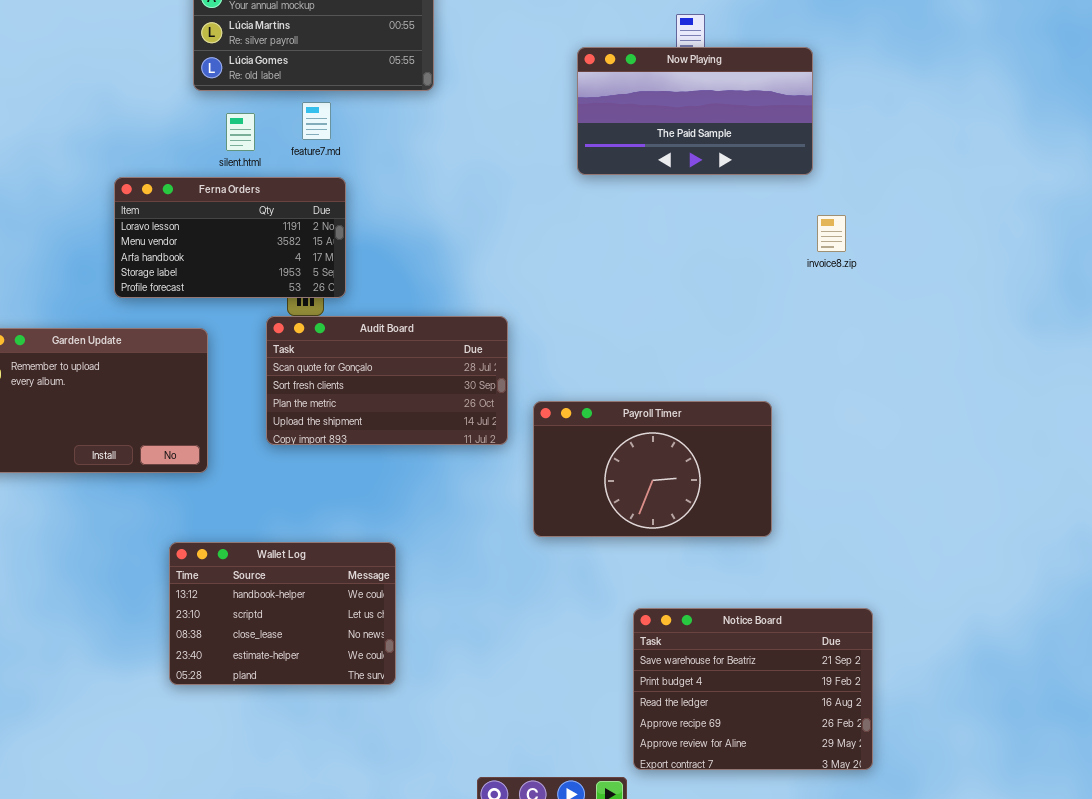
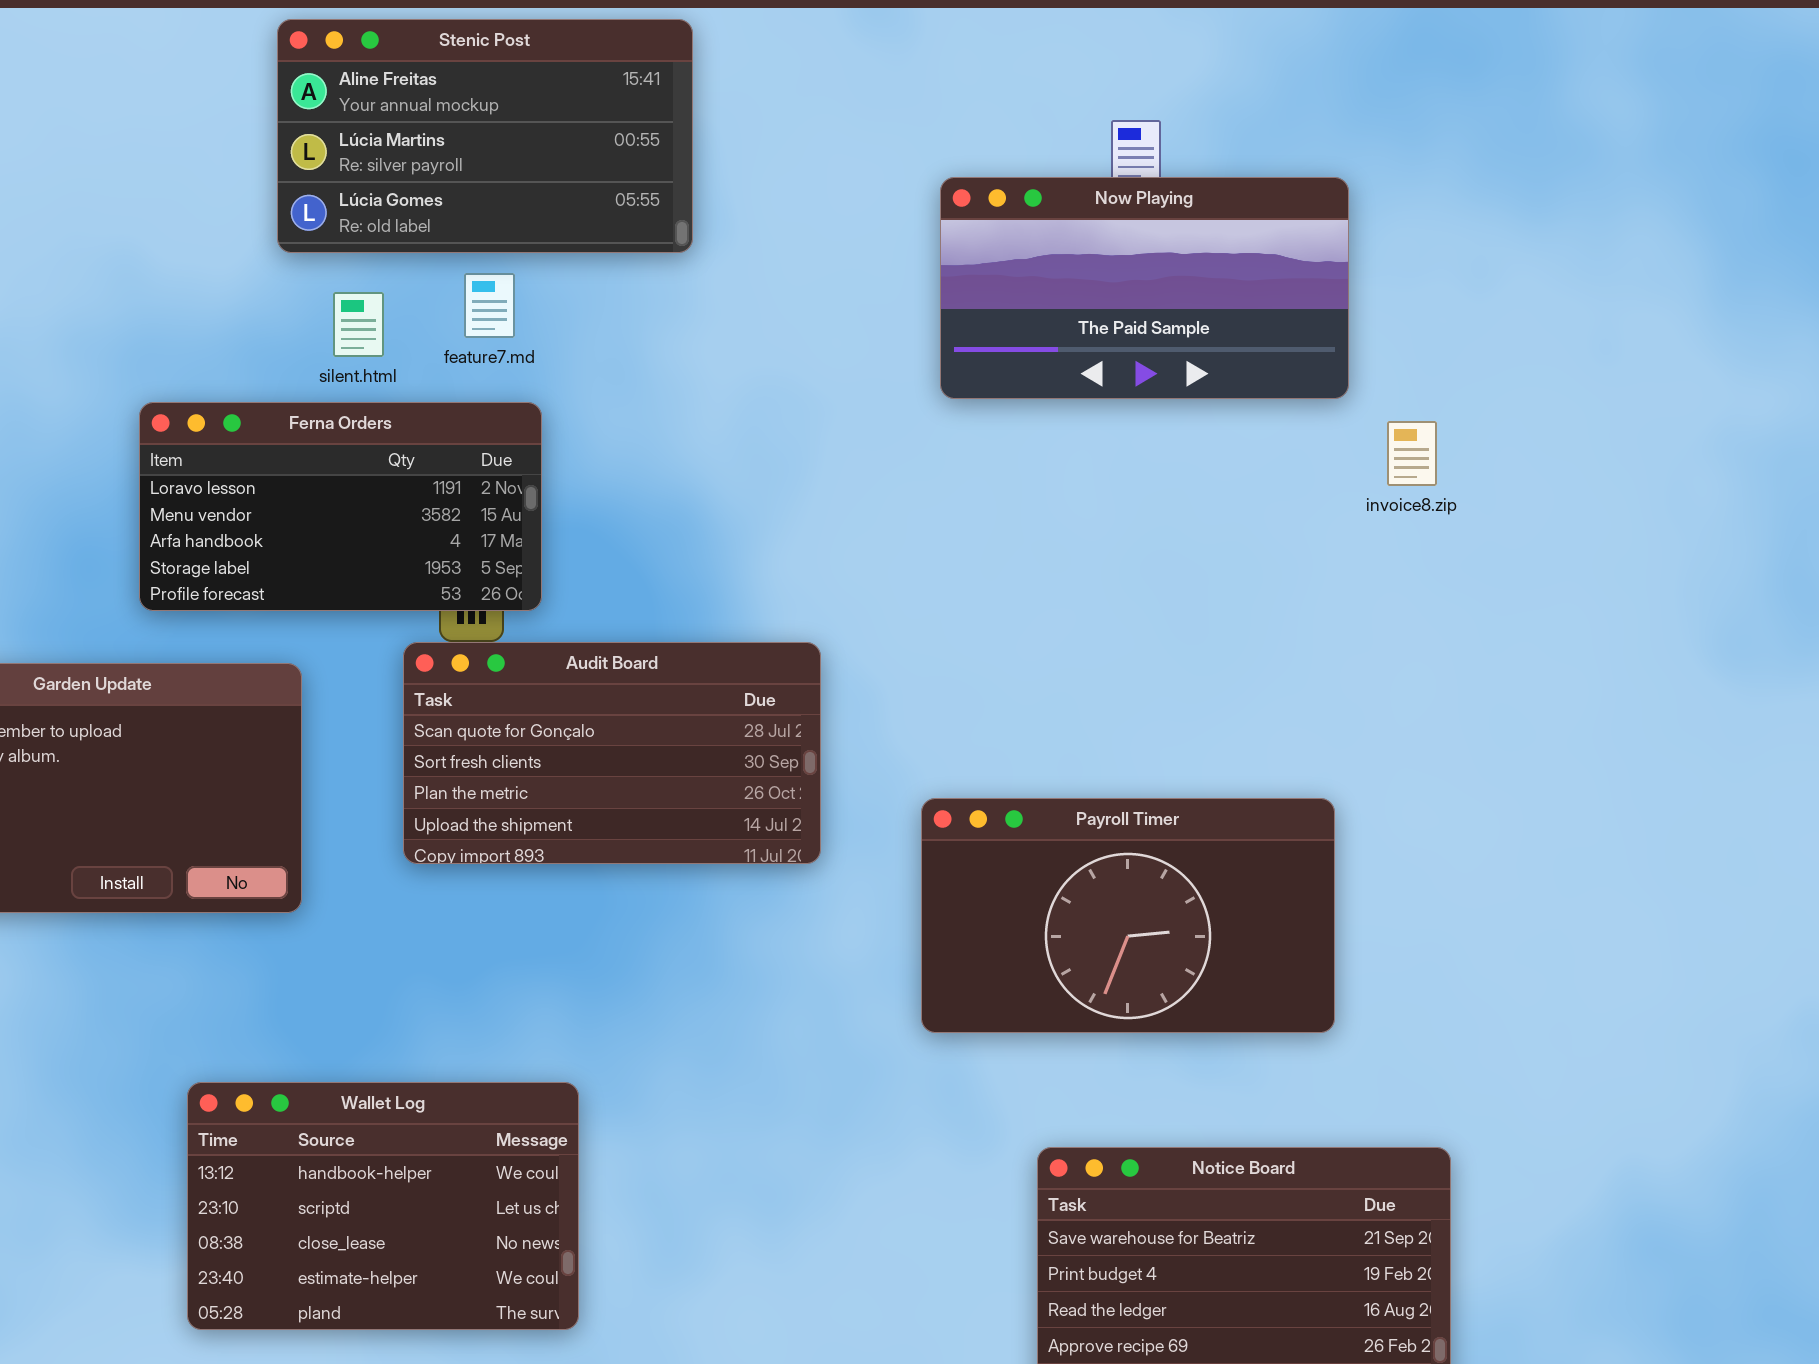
invoice8.zip: [817,215,846,252] -> [1387,421,1437,486], moved
Payroll Timer: [533,401,772,537] -> [921,798,1335,1033], moved
Wallet Log: [169,542,396,685] -> [187,1082,579,1330], moved

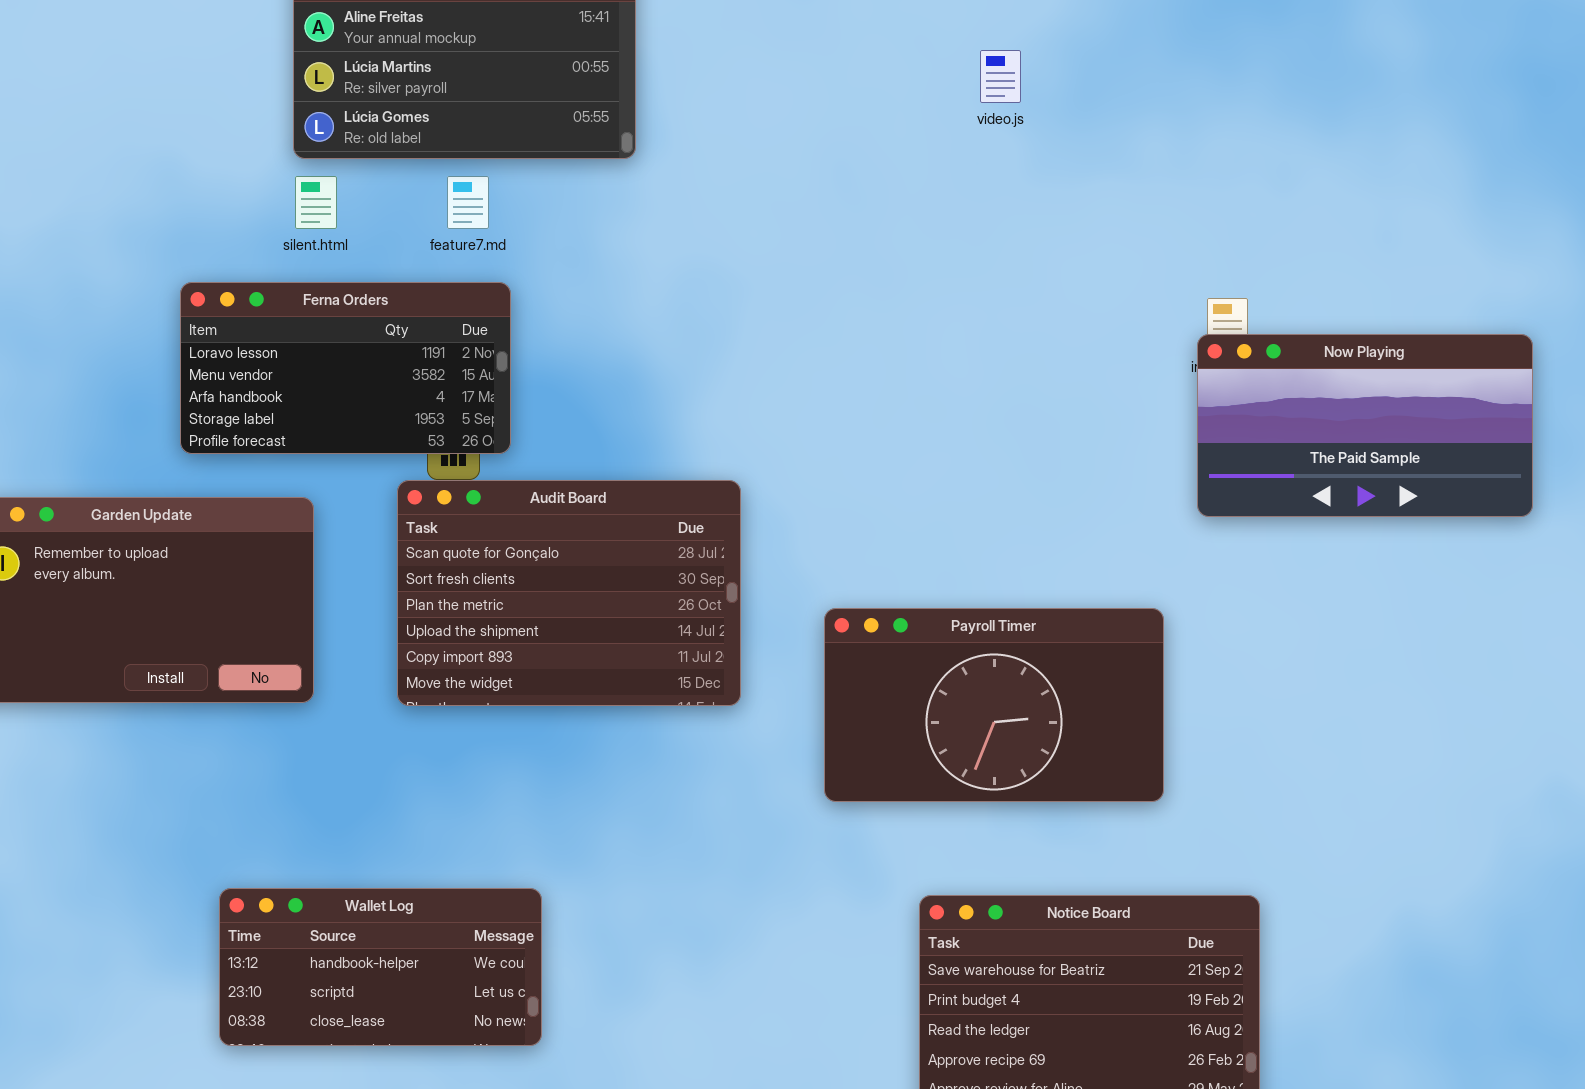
Now Playing: [940,177,1349,399] -> [1197,334,1533,517], moved
silent.html: [333,292,384,357] -> [295,176,337,229], moved
Audit Board: [403,642,821,864] -> [397,480,741,706], resized
Wallet Log: [187,1082,579,1330] -> [219,888,542,1046], resized

